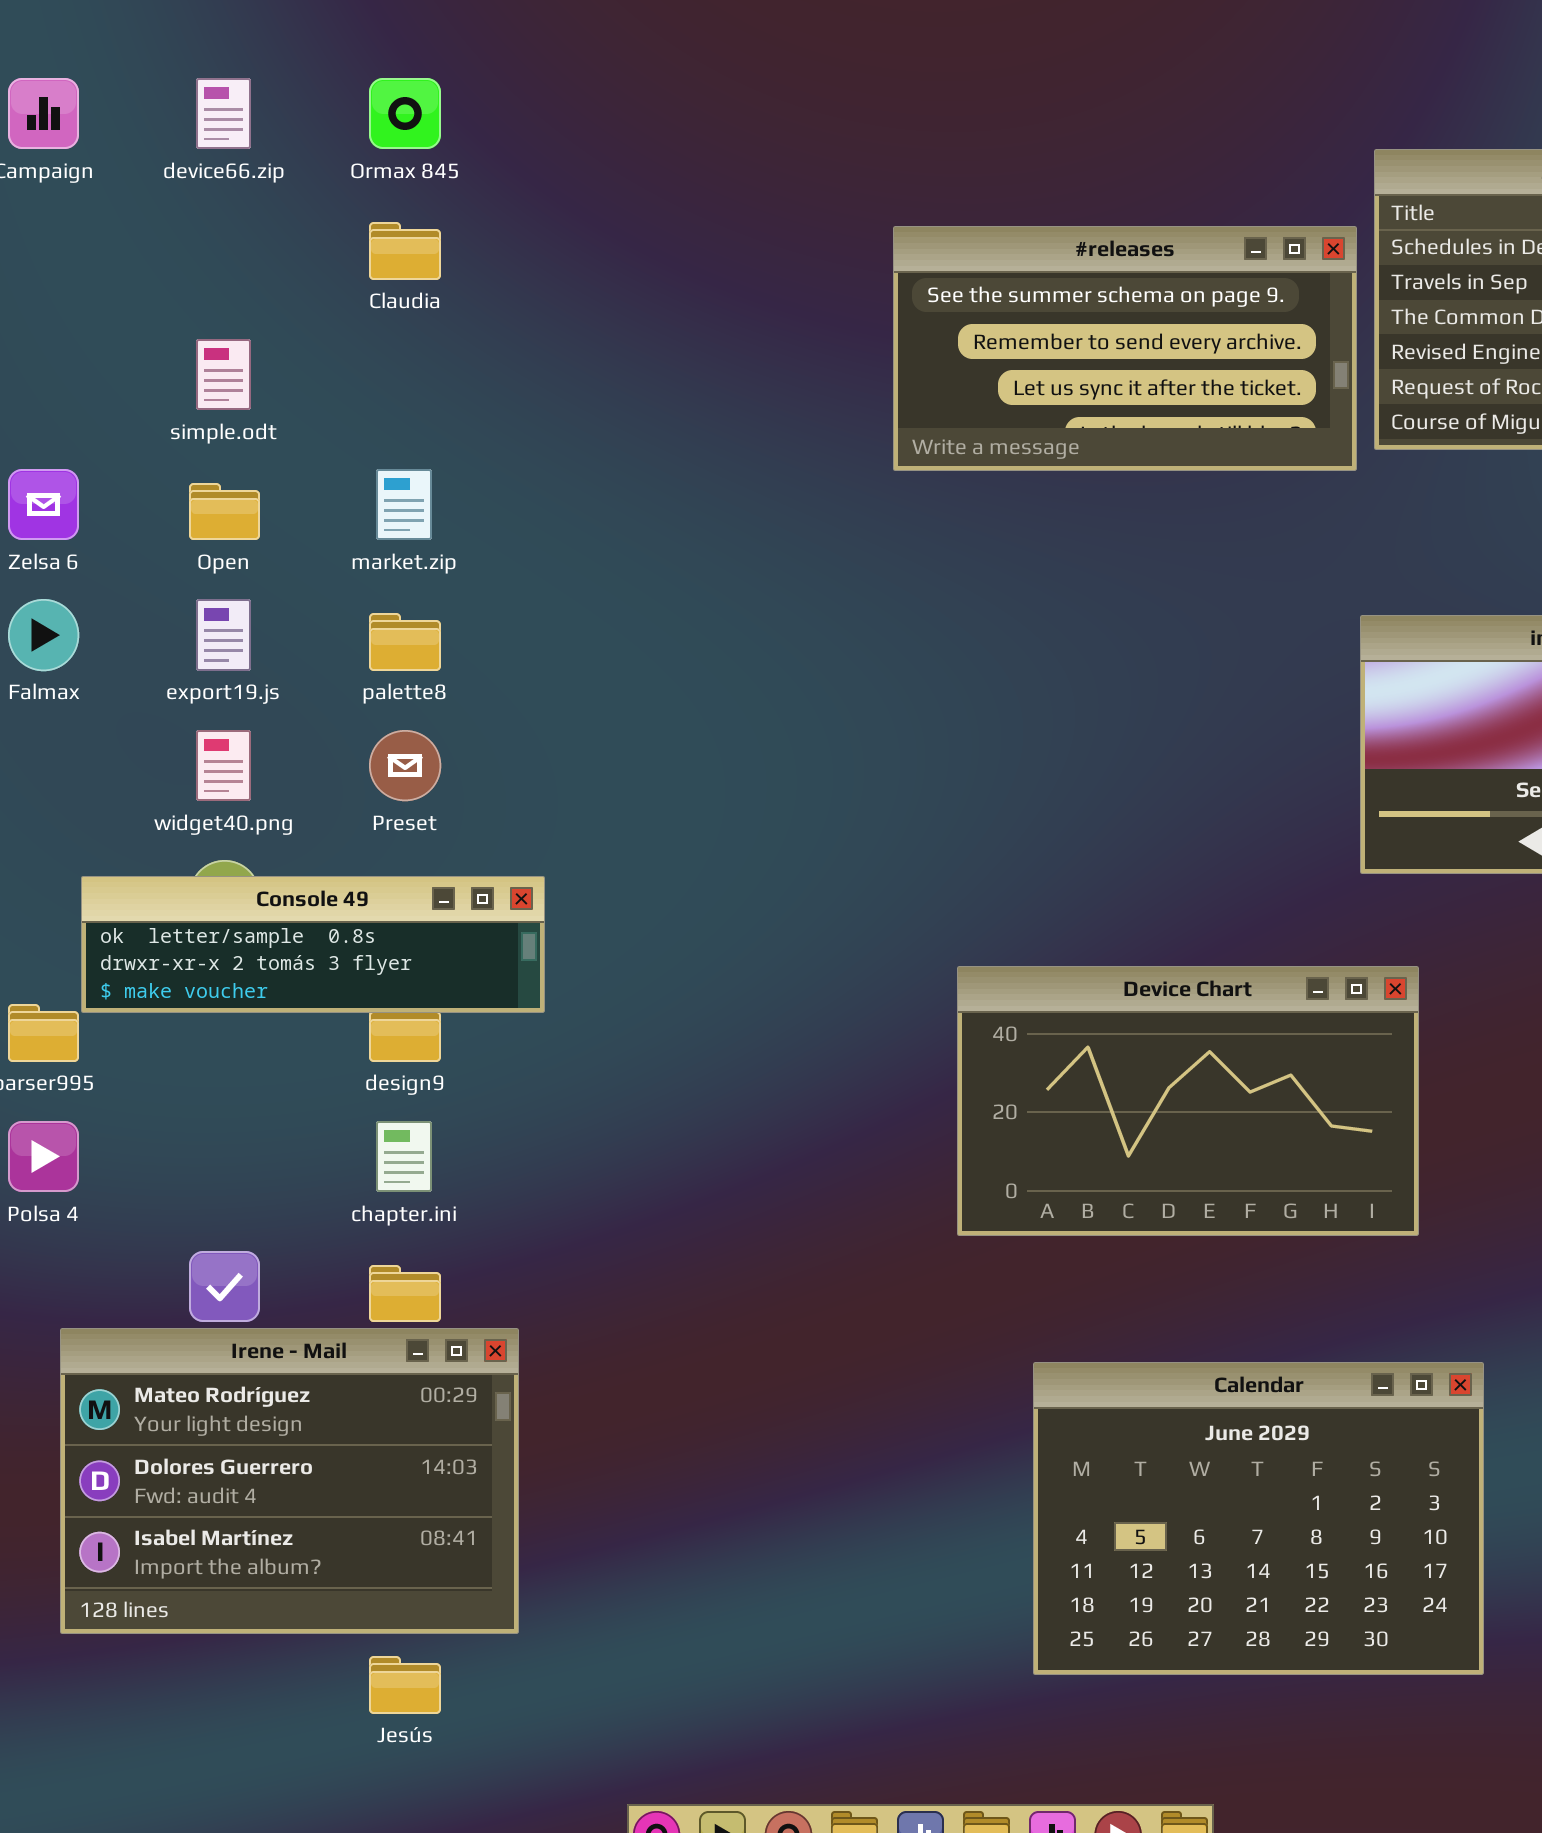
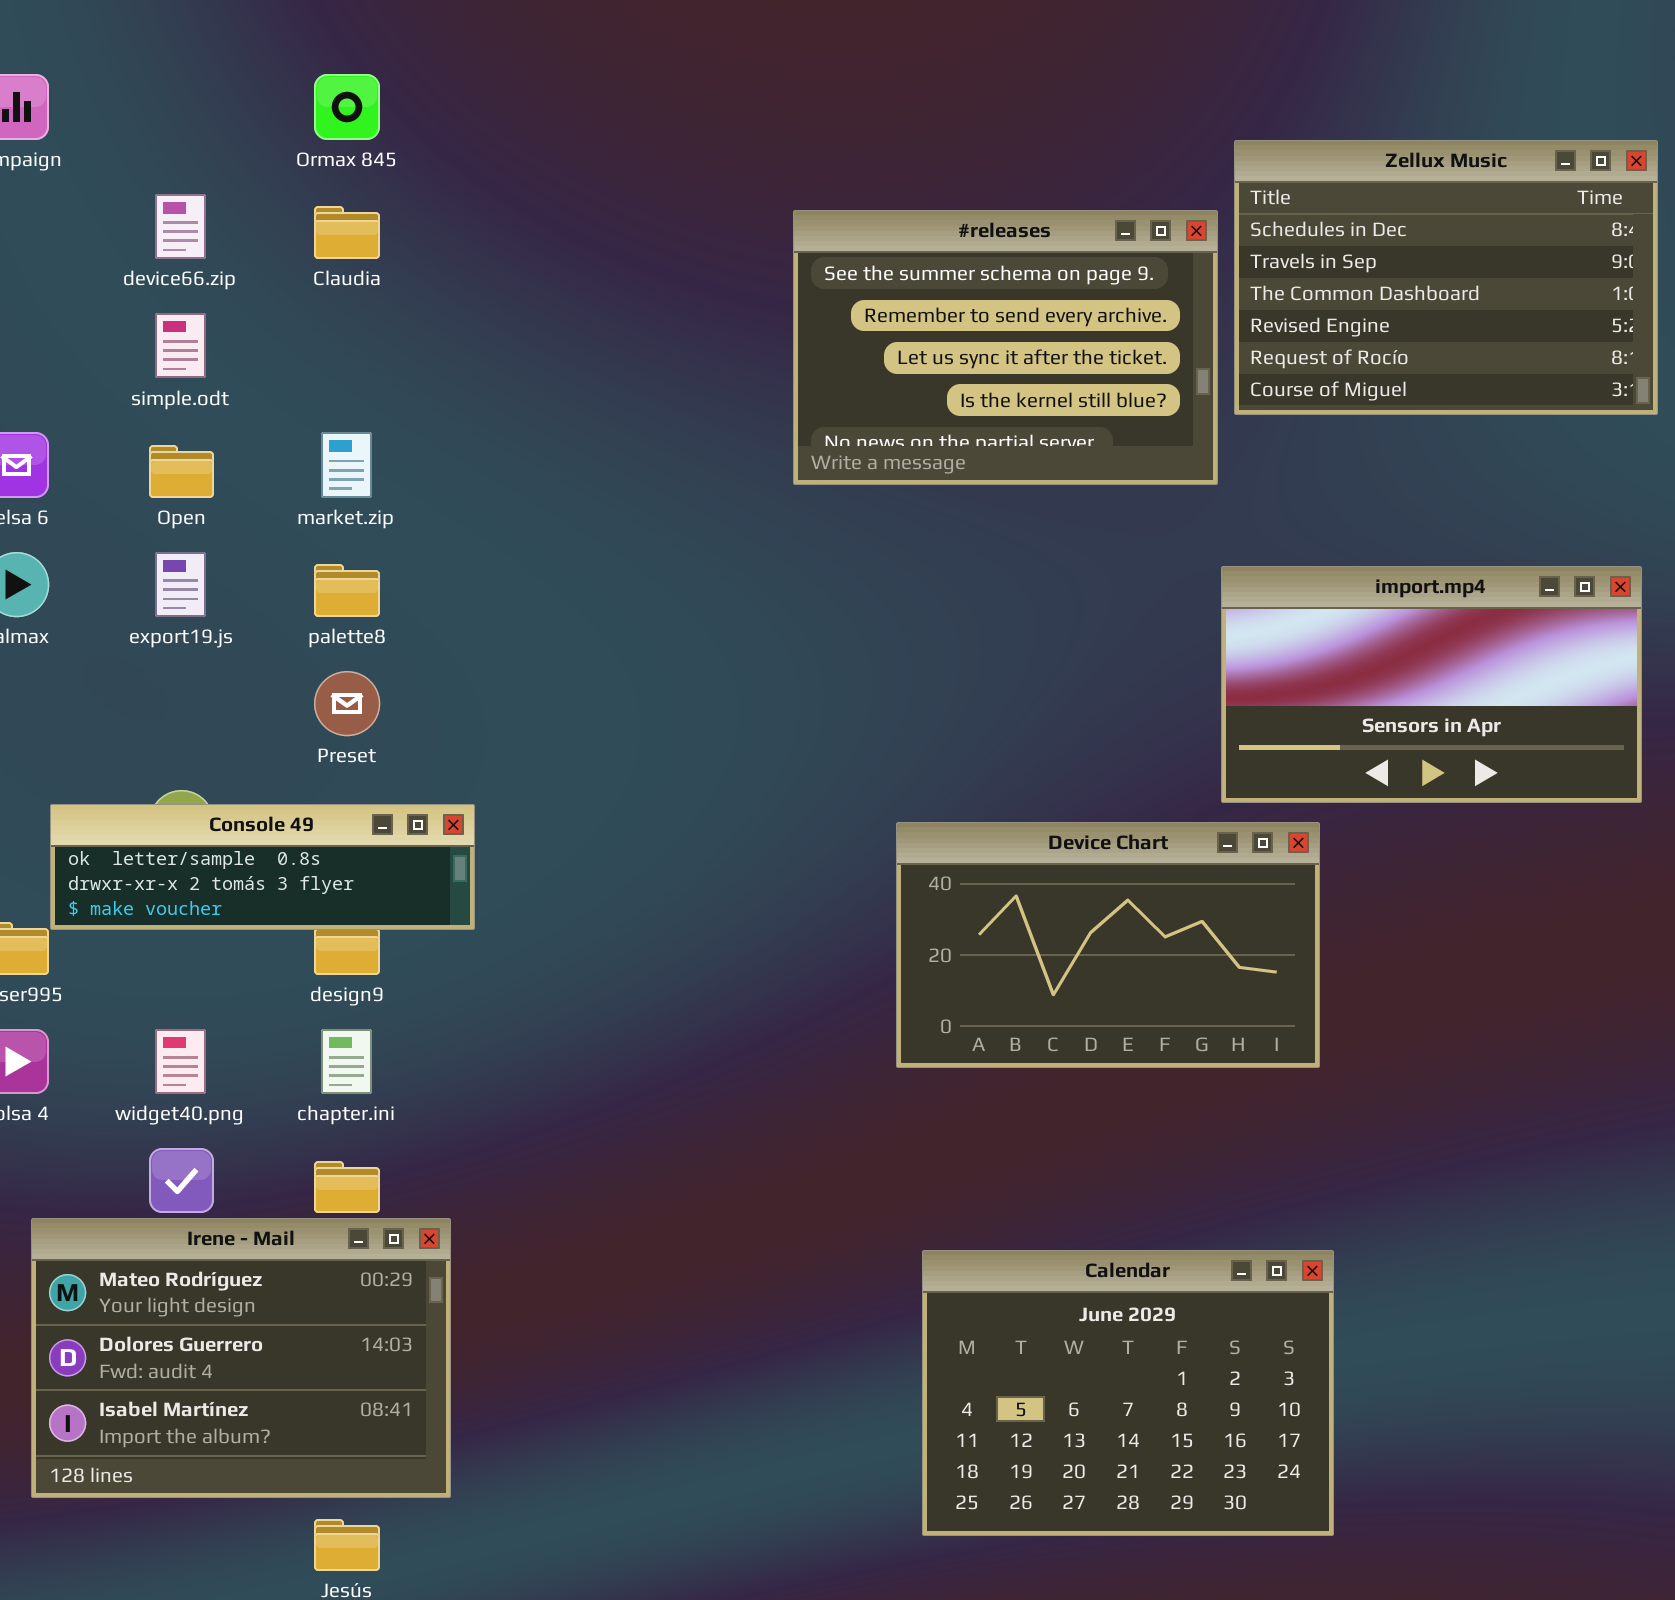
device66.zip: [196,78,251,149] -> [155,194,206,259], moved
#releases: [893,226,1357,471] -> [793,210,1218,485], resized
widget40.png: [196,730,251,801] -> [155,1029,206,1094], moved
Device Chart: [957,966,1419,1236] -> [896,822,1320,1068], moved

